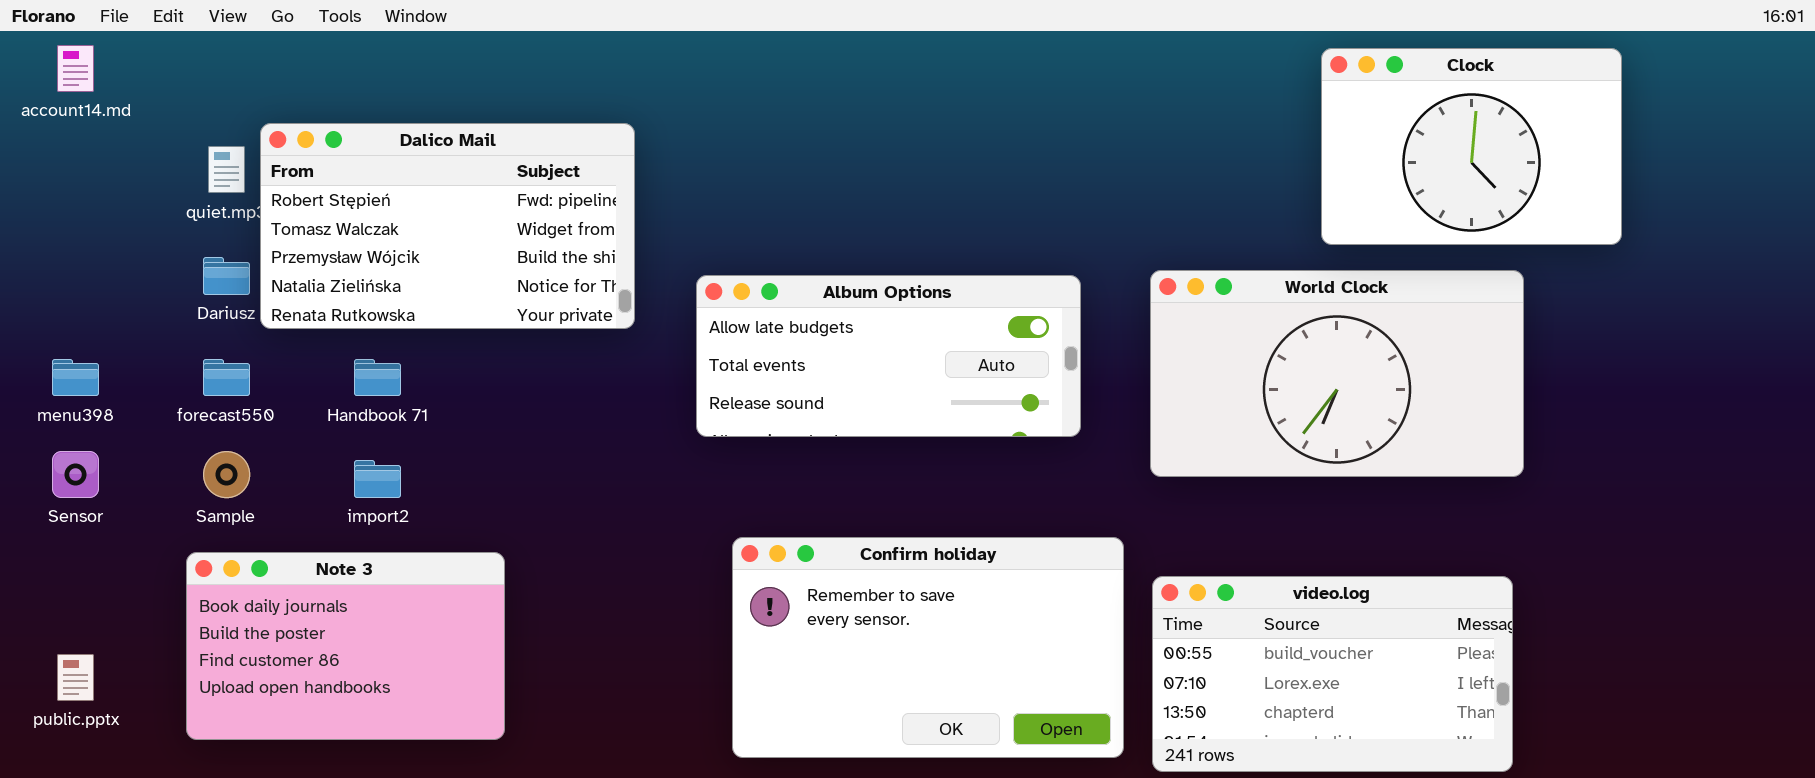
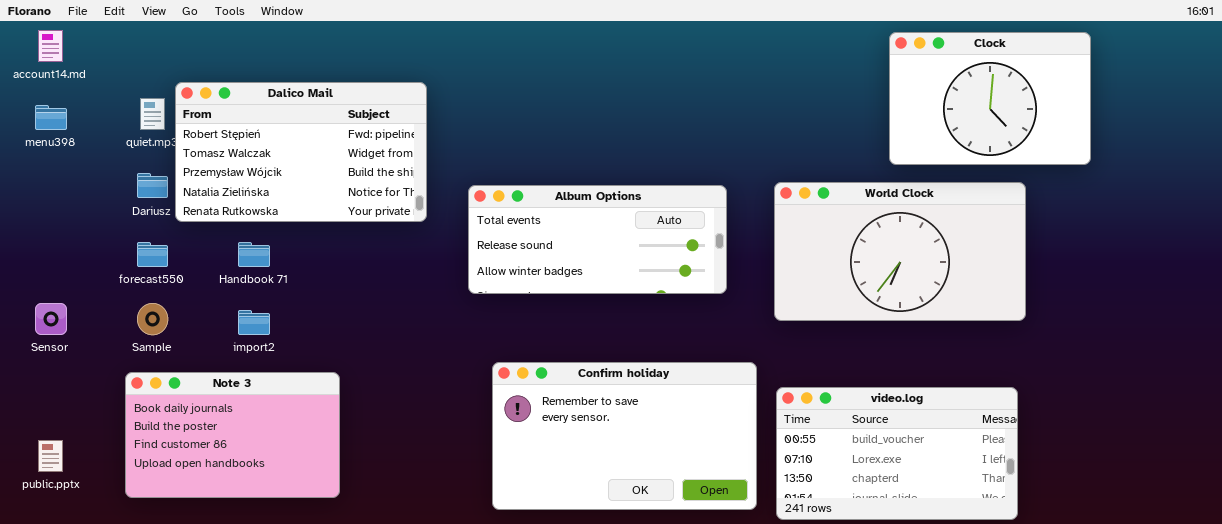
Album Options: [696,275,1081,437] -> [468,185,727,294], scrolled down 1 row
menu398: [52,359,99,396] -> [35,105,67,130], moved

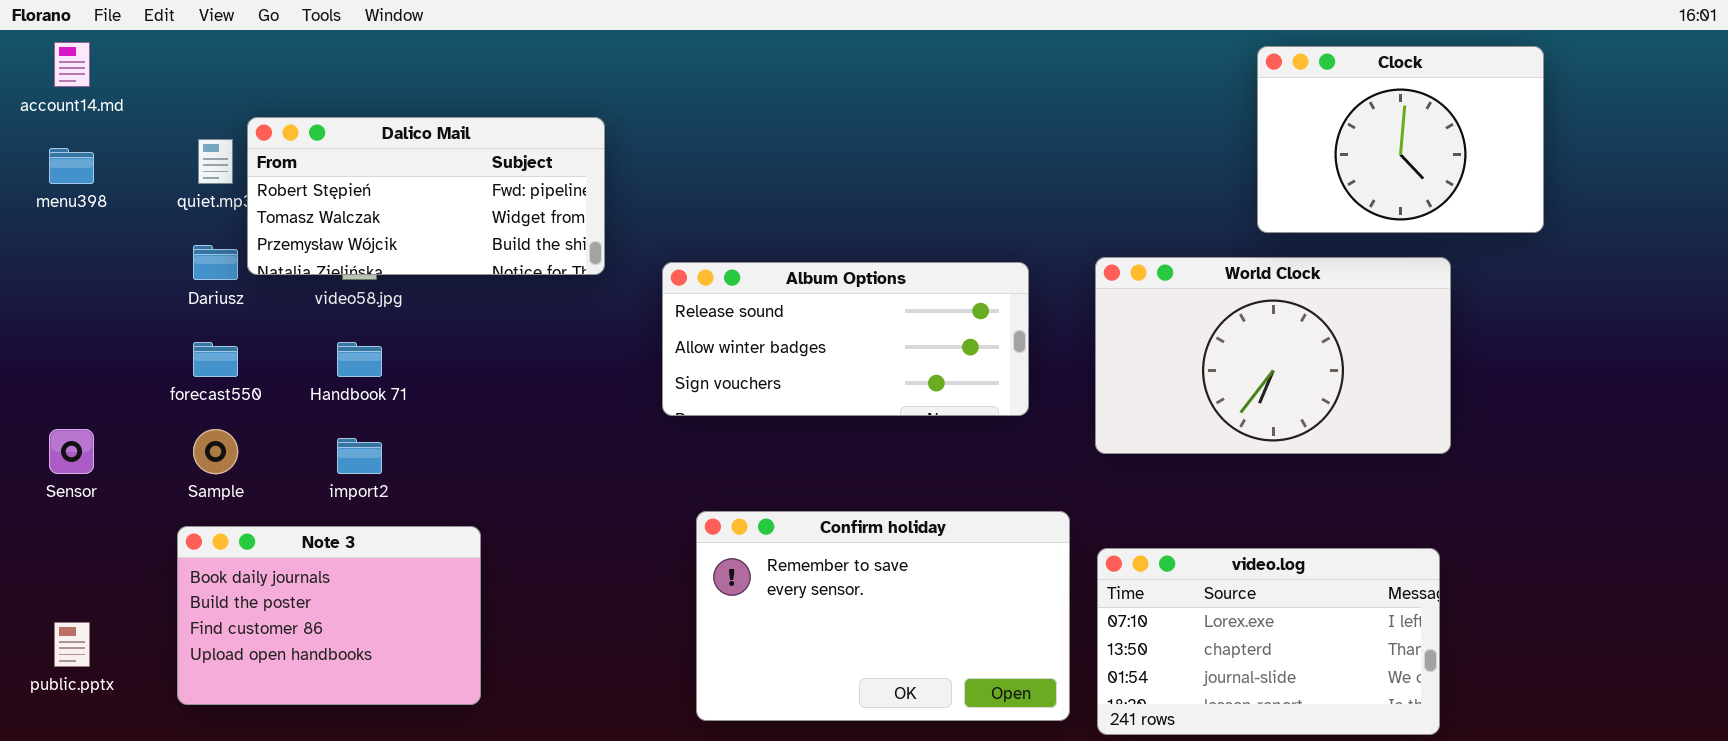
Dalico Mail: [175,82,427,222] -> [247,117,605,275], resized
Album Options: [468,185,727,294] -> [662,262,1029,416], scrolled down 1 row
video.log: [776,387,1018,520] -> [1097,548,1440,735], scrolled down 1 row

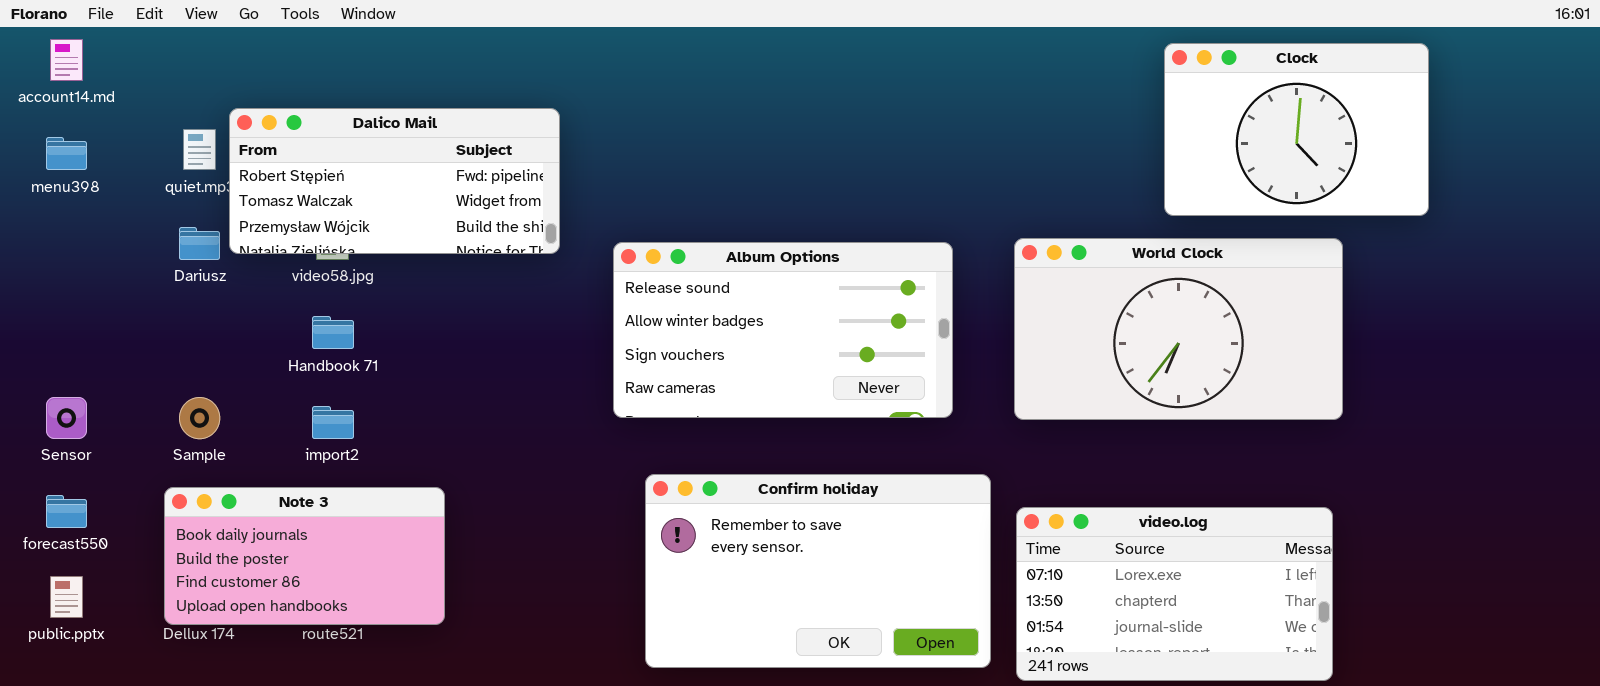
Album Options: [662,262,1029,416] -> [613,242,953,418], resized
forecast550: [193,342,238,377] -> [46,495,87,528], moved
Note 3: [177,526,481,705] -> [164,487,445,625], resized

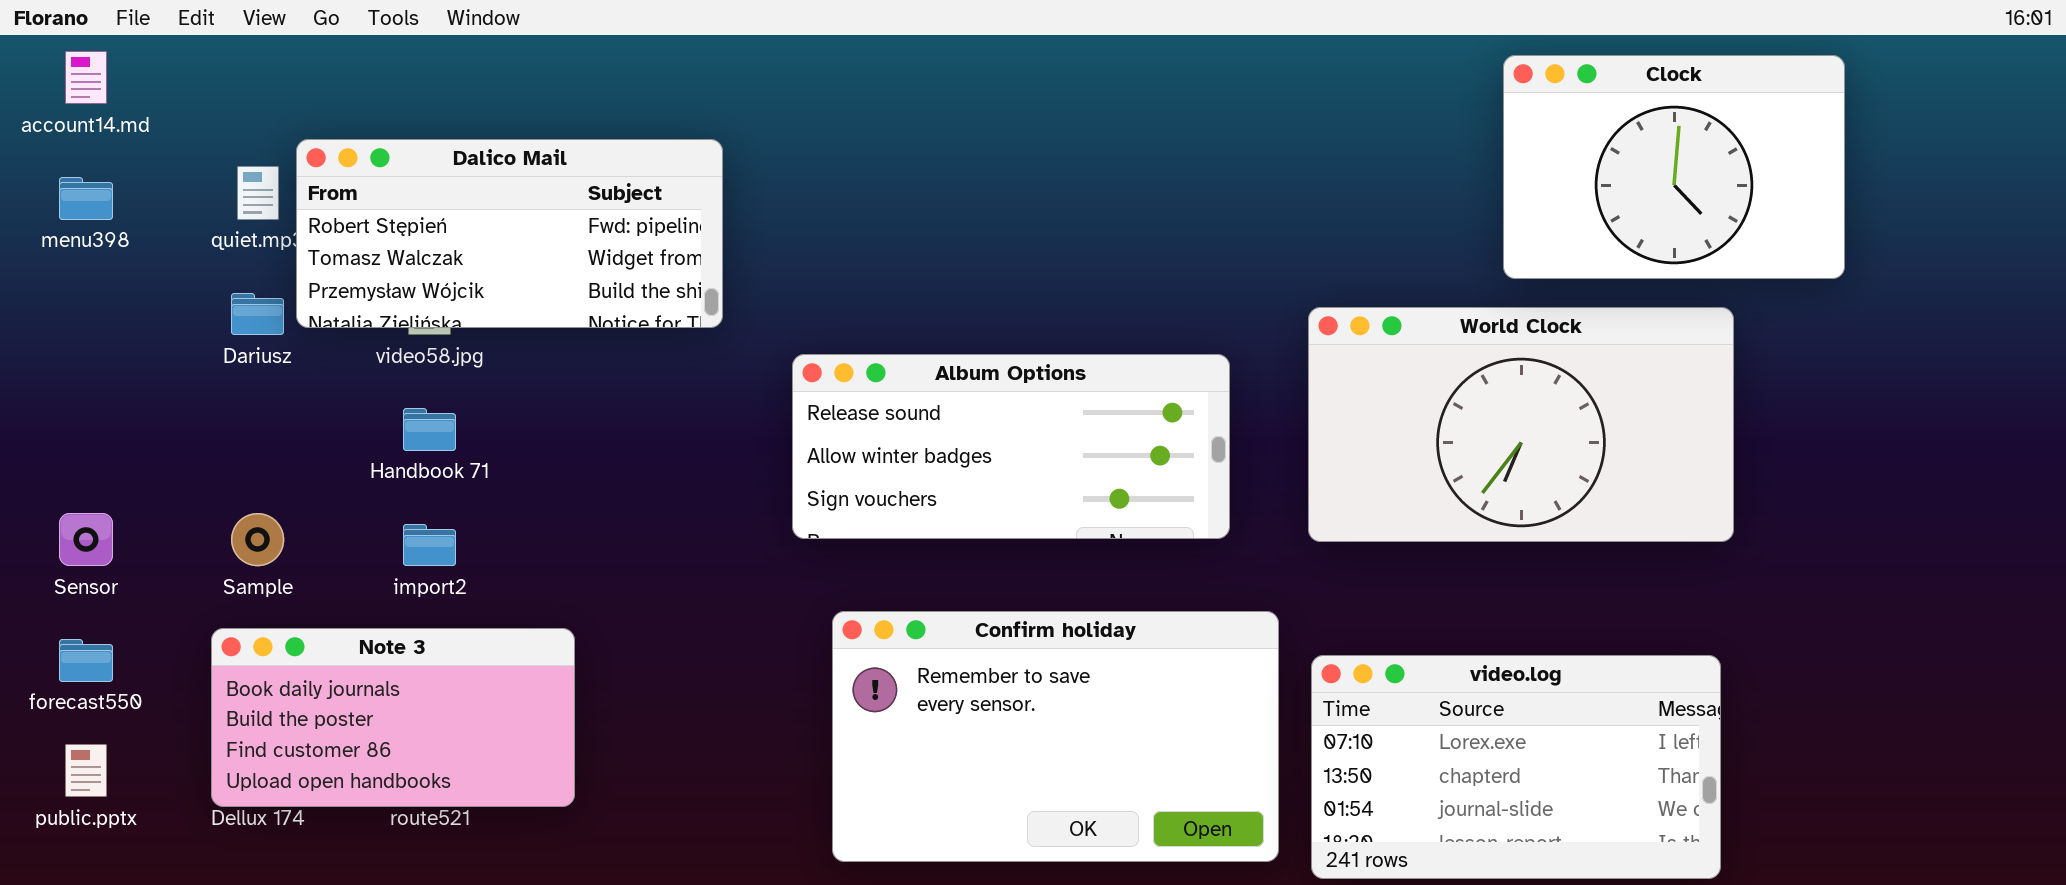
Album Options: [613,242,953,418] -> [792,354,1230,539], resized

